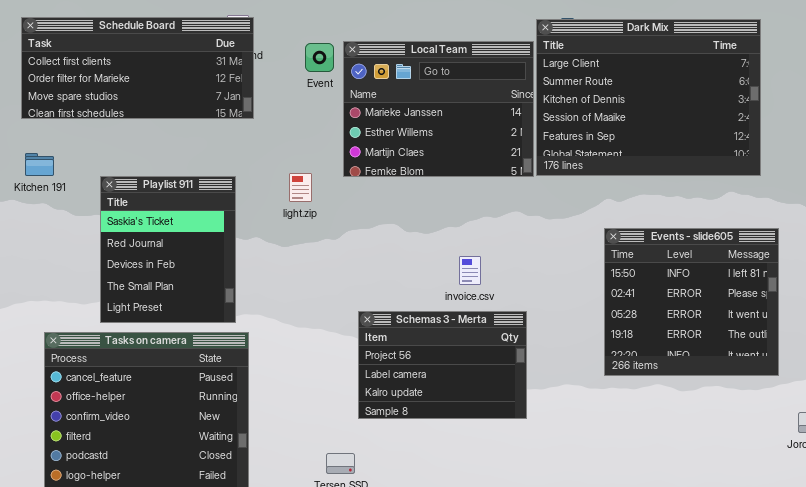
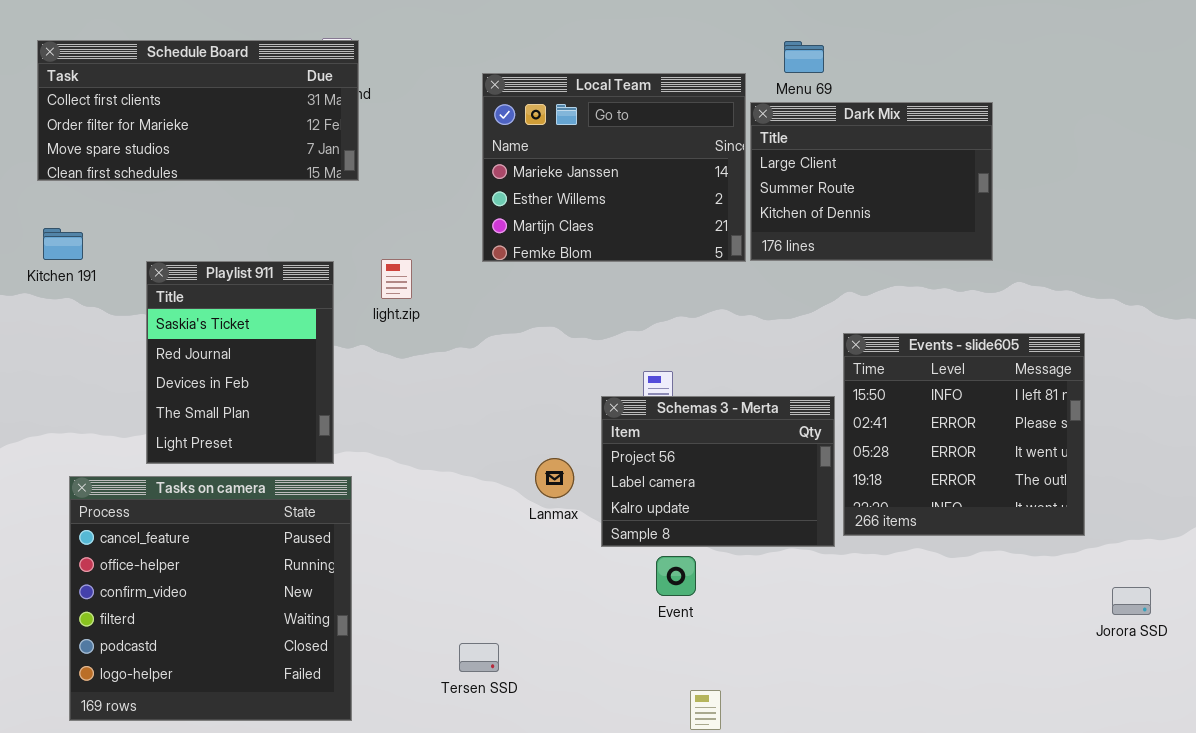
Dark Mix: [536,19,761,176] -> [750,102,993,261], resized
Event: [305,43,334,72] -> [656,556,696,596], moved
light.zip: [289,173,312,202] -> [381,259,412,299], moved
Schemas 3 - Merta: [358,311,527,419] -> [601,396,835,547], moved

